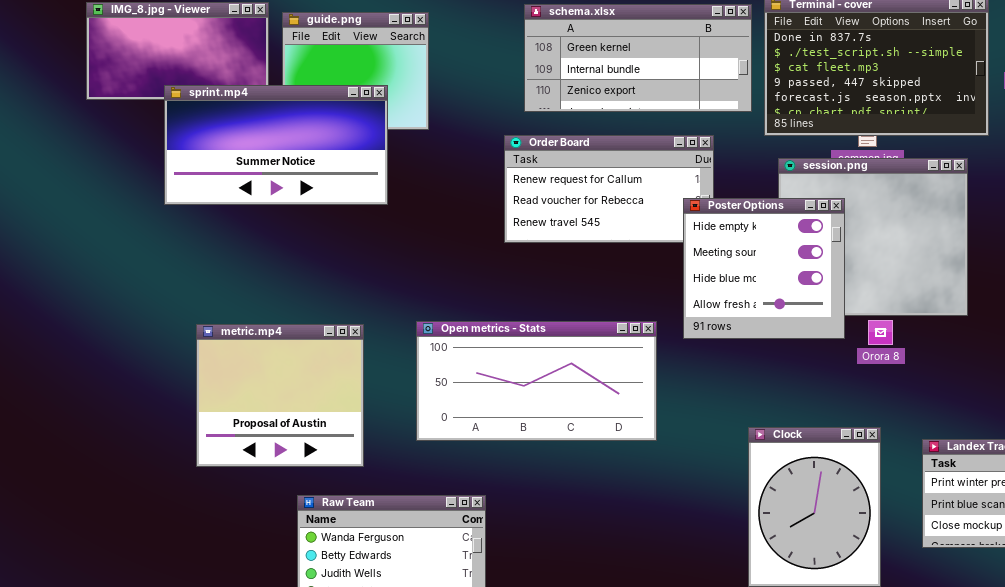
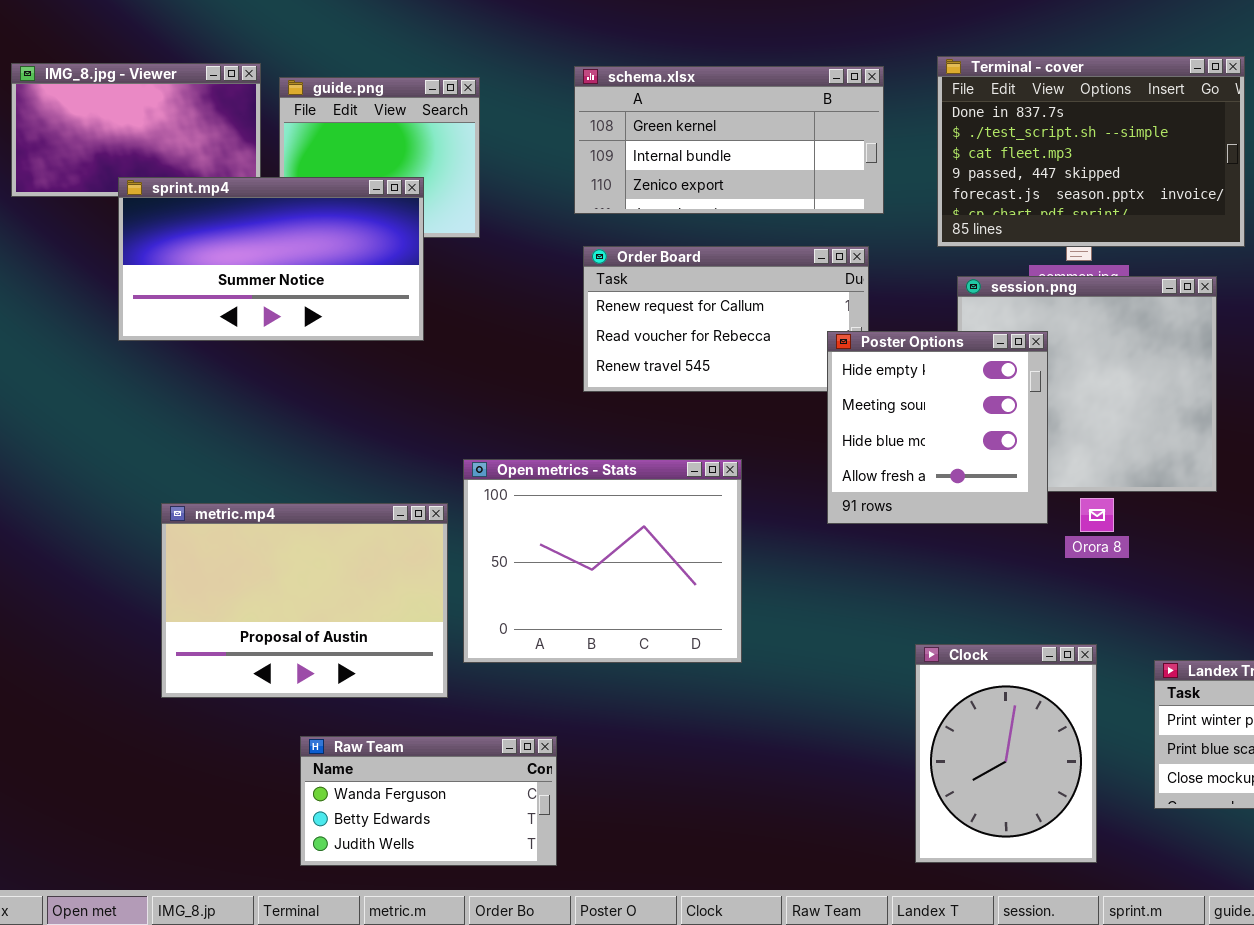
schema.xlsx: [524,4,752,112] -> [574,66,884,214], moved
Open metrics - Stats: [416,321,657,441] -> [463,459,742,663], resized
metric.mp4: [196,324,364,467] -> [161,503,448,698], resized

